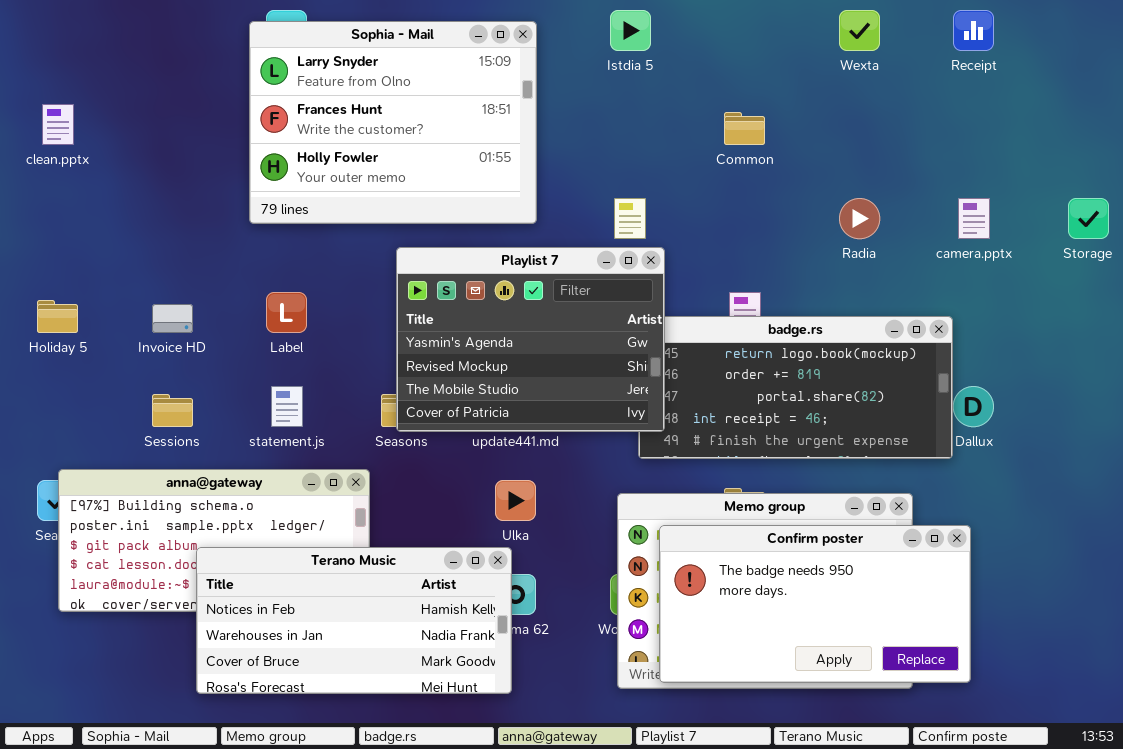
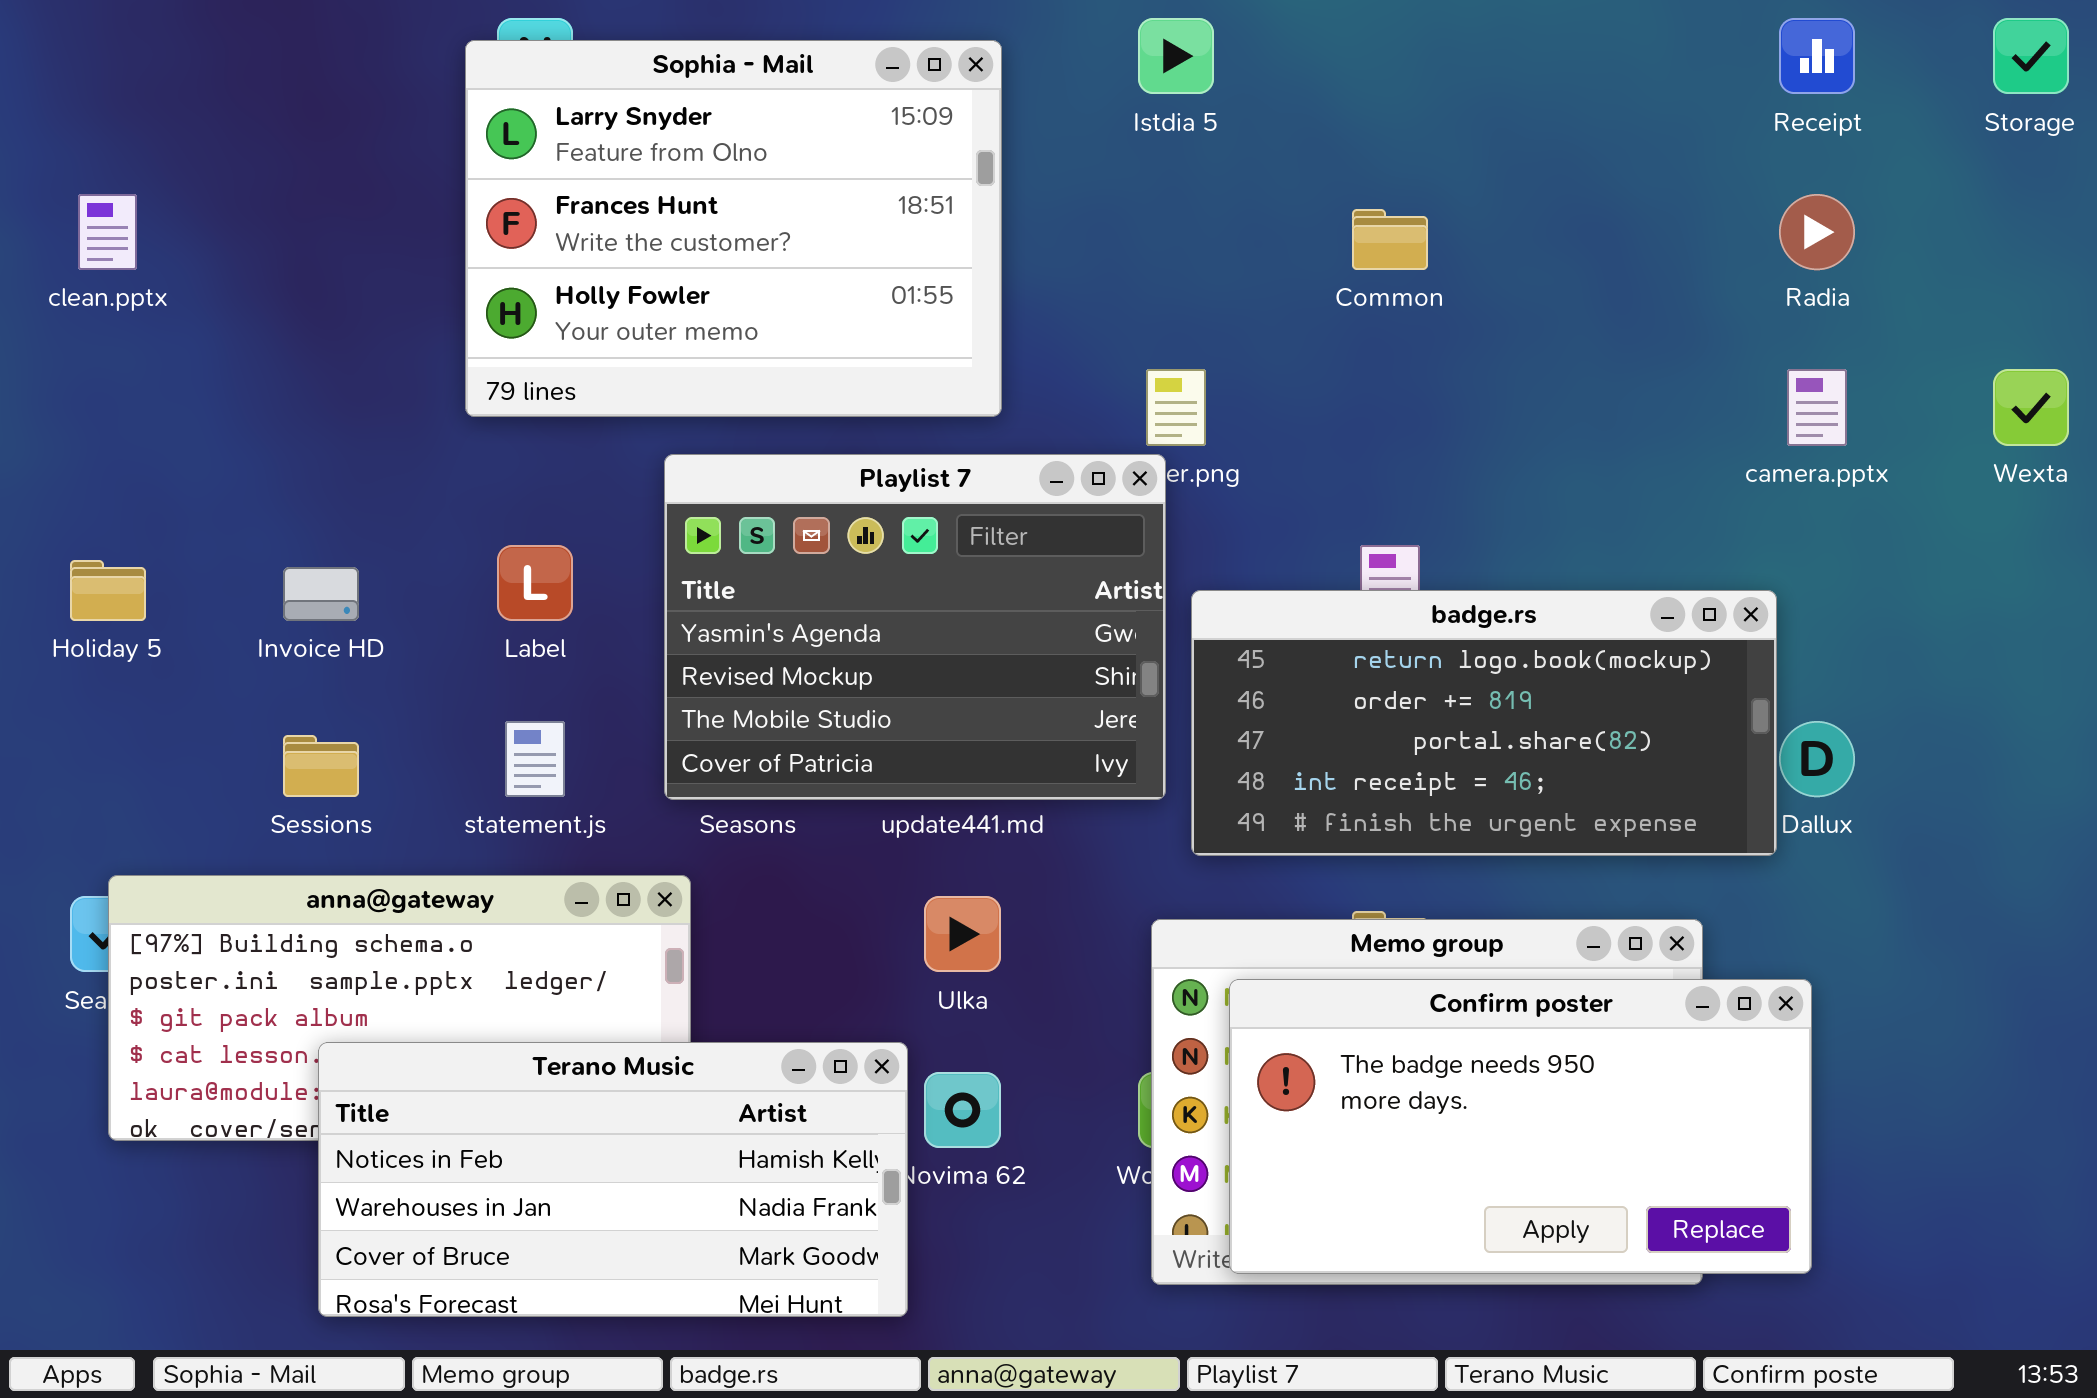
Wexta: [839,10,880,51] -> [1993,369,2069,446], moved
Radia: [839,198,880,239] -> [1779,194,1855,270], moved
Storage: [1068,198,1109,239] -> [1993,18,2069,94], moved
Playlist 7: [396,247,665,432] -> [664,454,1166,800], moved
Terano Music: [196,547,512,694] -> [318,1042,908,1317], moved

